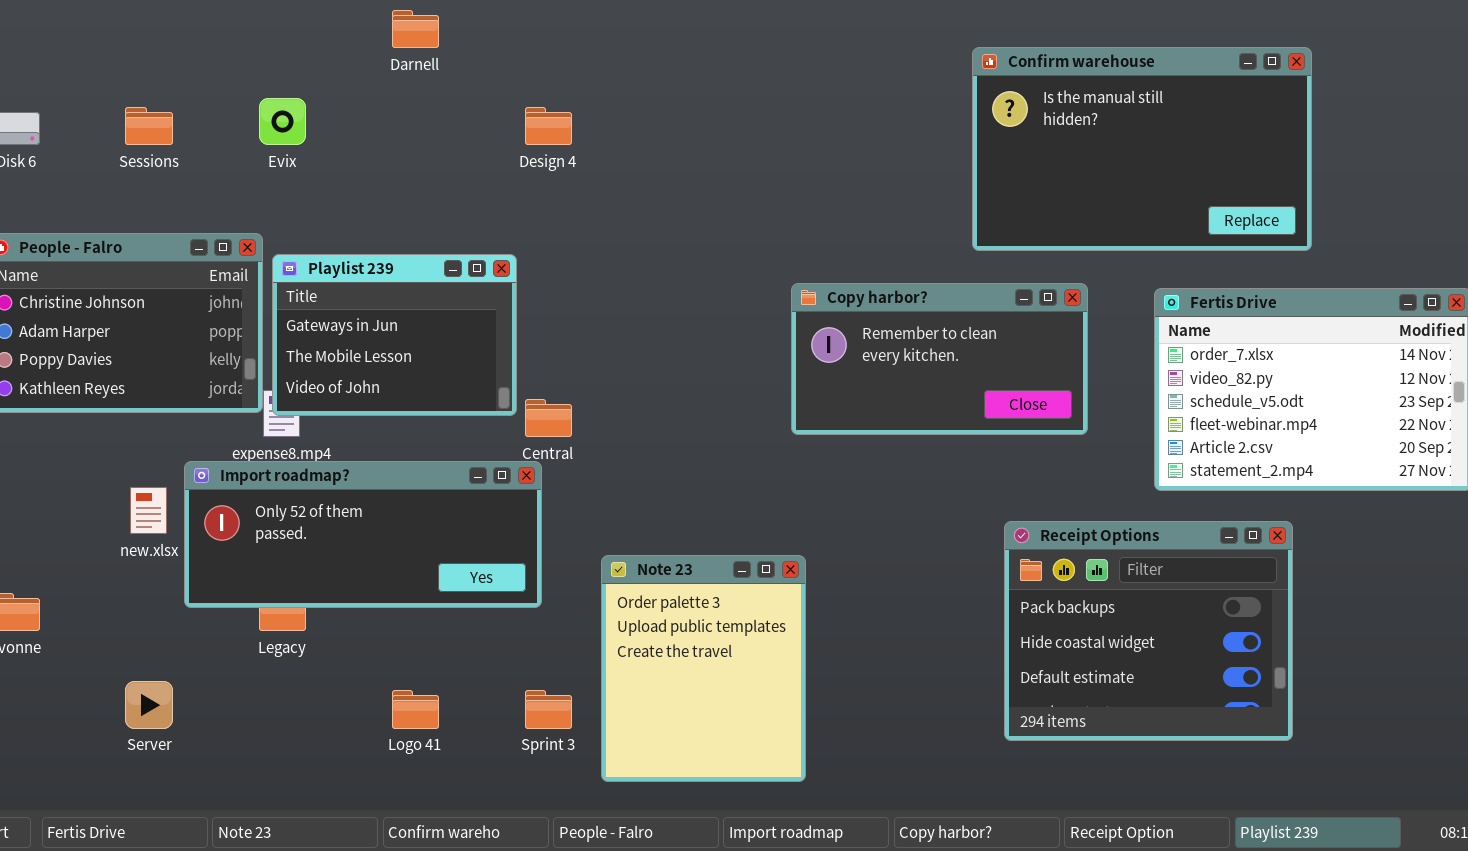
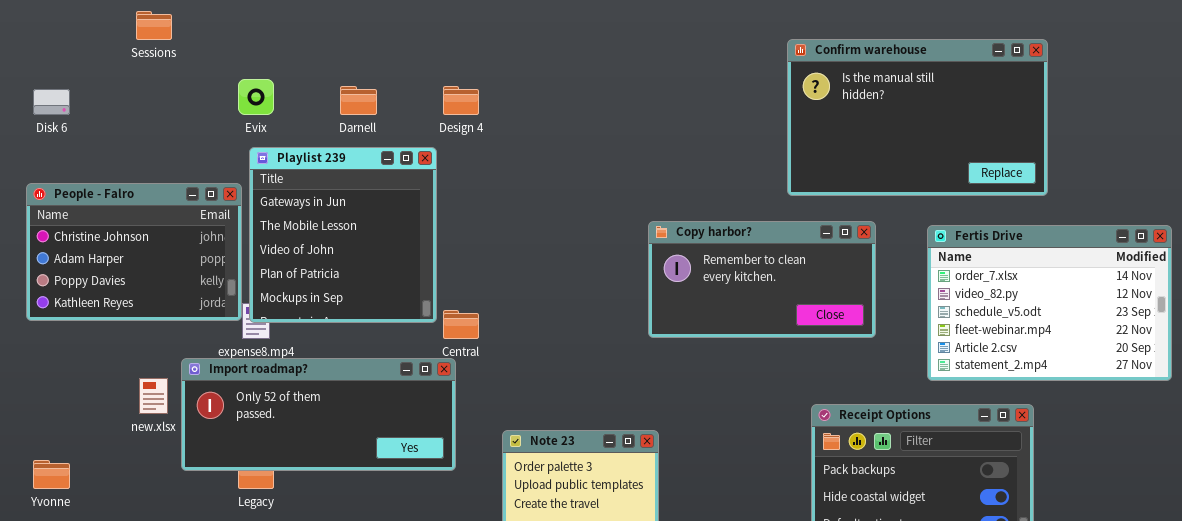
Darnell: [392,10,439,48] -> [340,86,377,115], moved
Sessions: [125,107,173,145] -> [136,11,172,40], moved
Playlist 239: [272,254,517,416] -> [249,147,437,323], resized

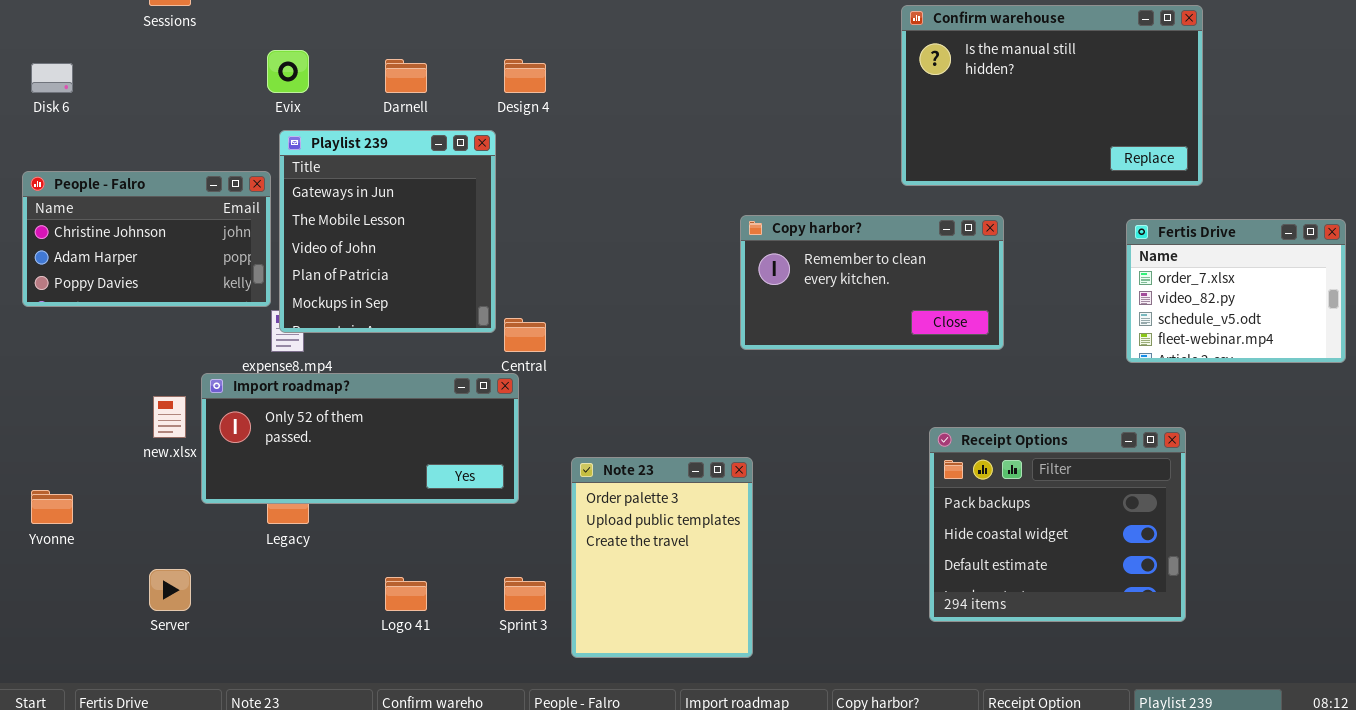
People - Falro: [26,183,242,321] -> [22,171,271,307], resized
Fertis Drive: [927,225,1172,381] -> [1126,219,1346,363], resized

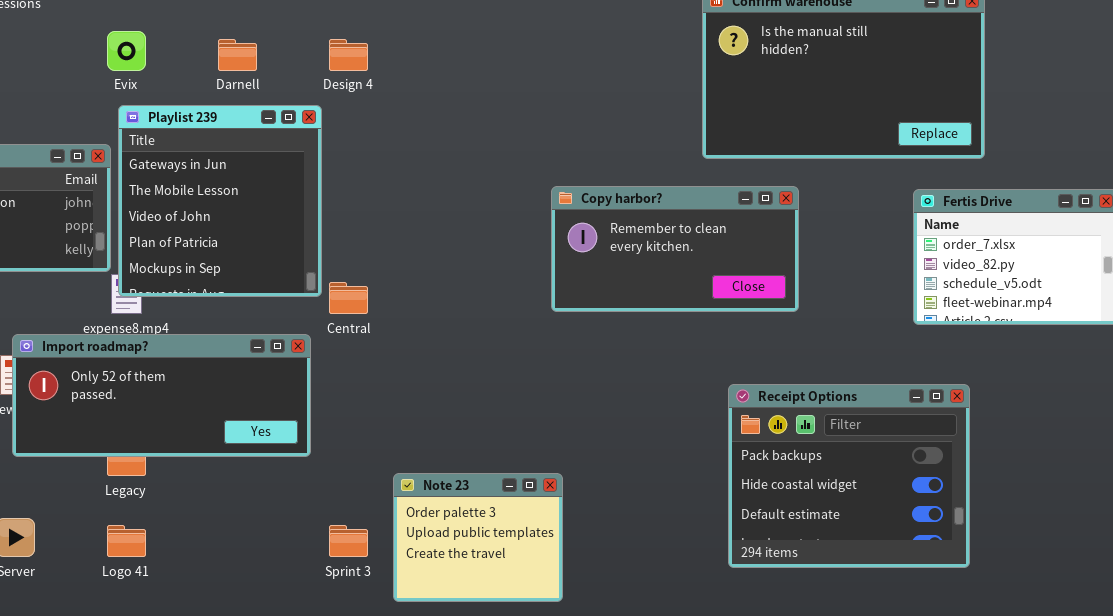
Import roadmap?: [201,373,519,504] -> [12,334,311,457], moved
Note 23: [571,457,753,658] -> [393,473,563,602], resized
Logo 41: [385,577,427,611] -> [107,525,146,557], moved

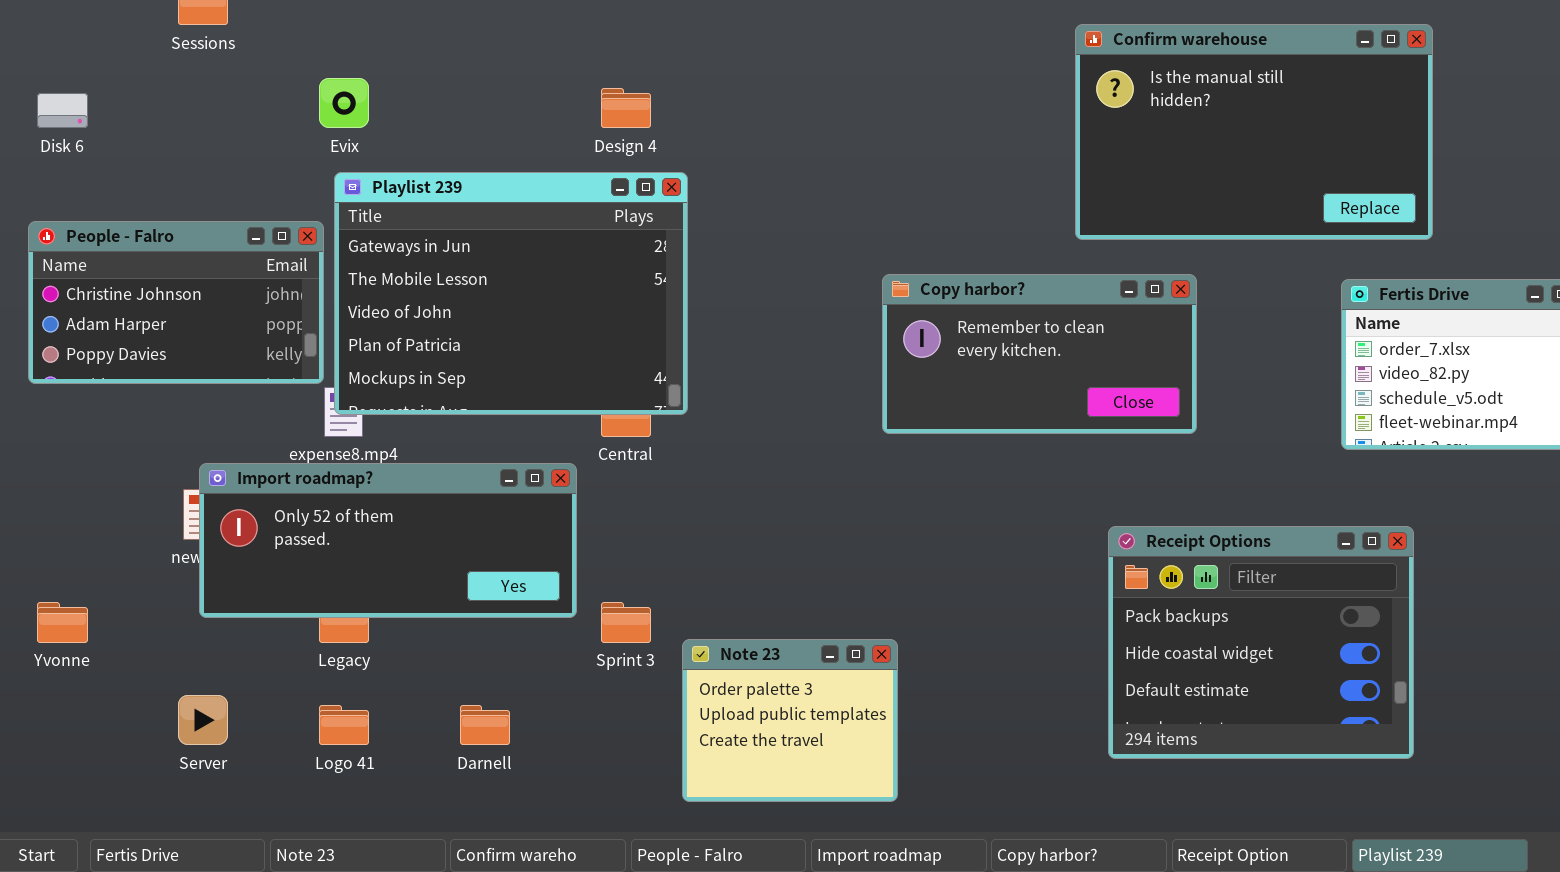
Darnell: [218,39,257,71] -> [460,705,510,745], moved
Playlist 239: [118,105,322,297] -> [334,172,688,415], resized
Sprint 3: [329,525,368,557] -> [601,602,651,643], moved

